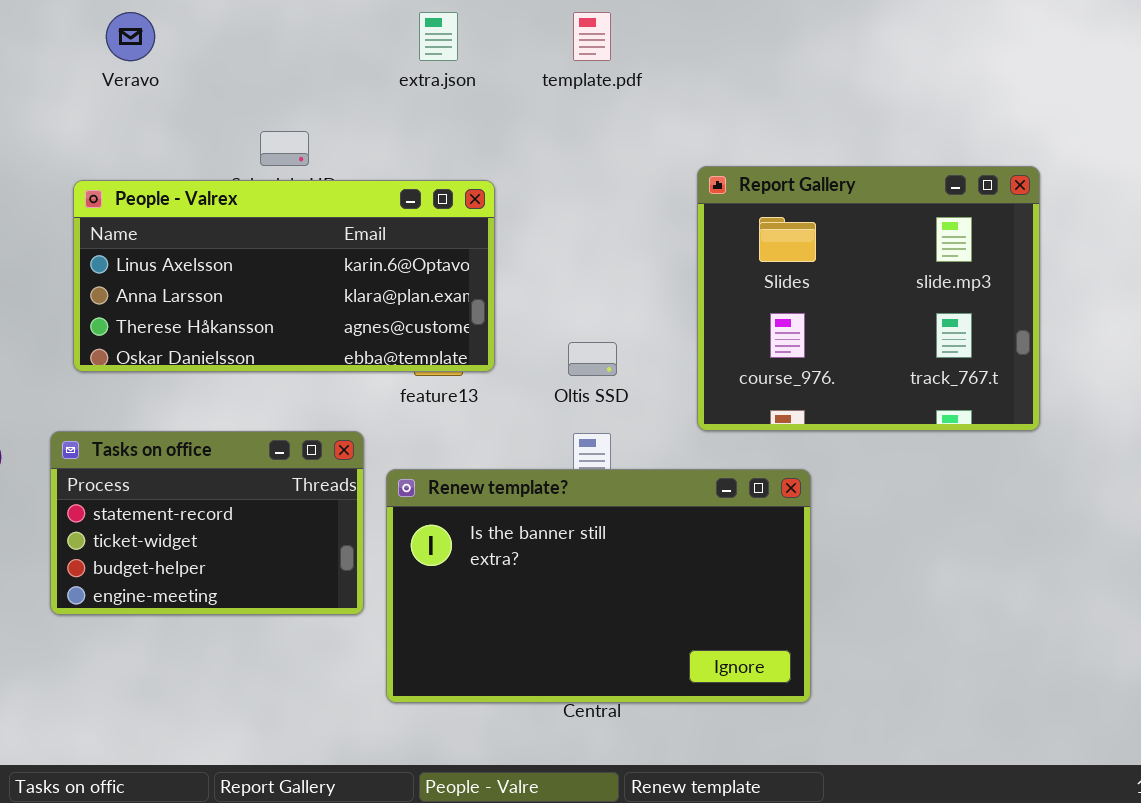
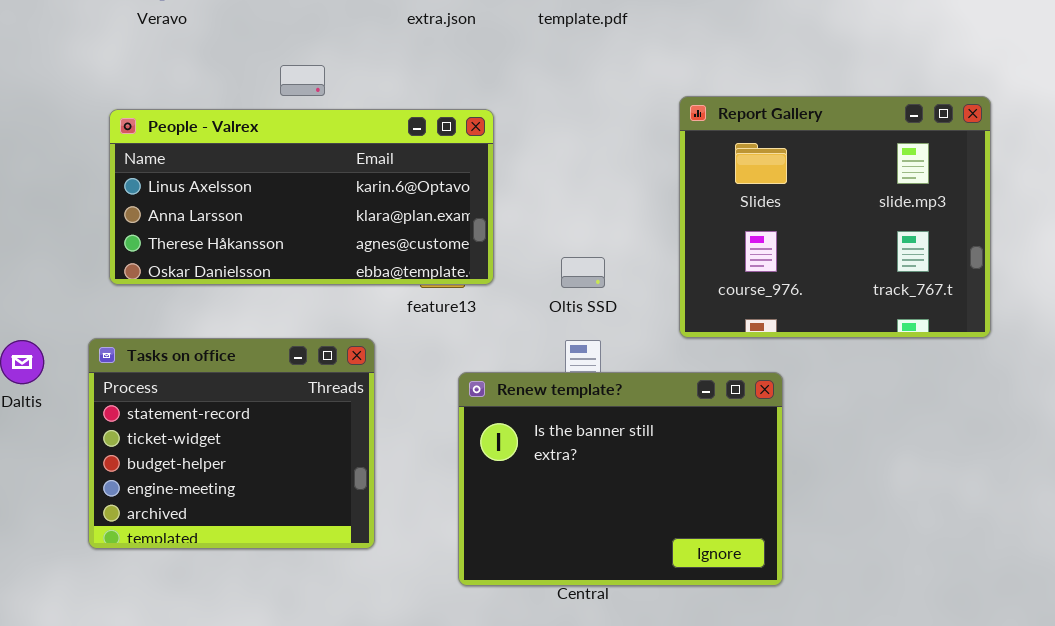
Tasks on office: [50,431,364,615] -> [88,338,375,549], resized
Renew template?: [386,469,811,703] -> [458,372,783,586], resized

